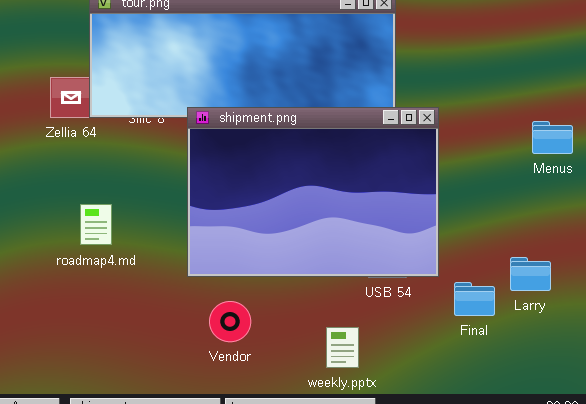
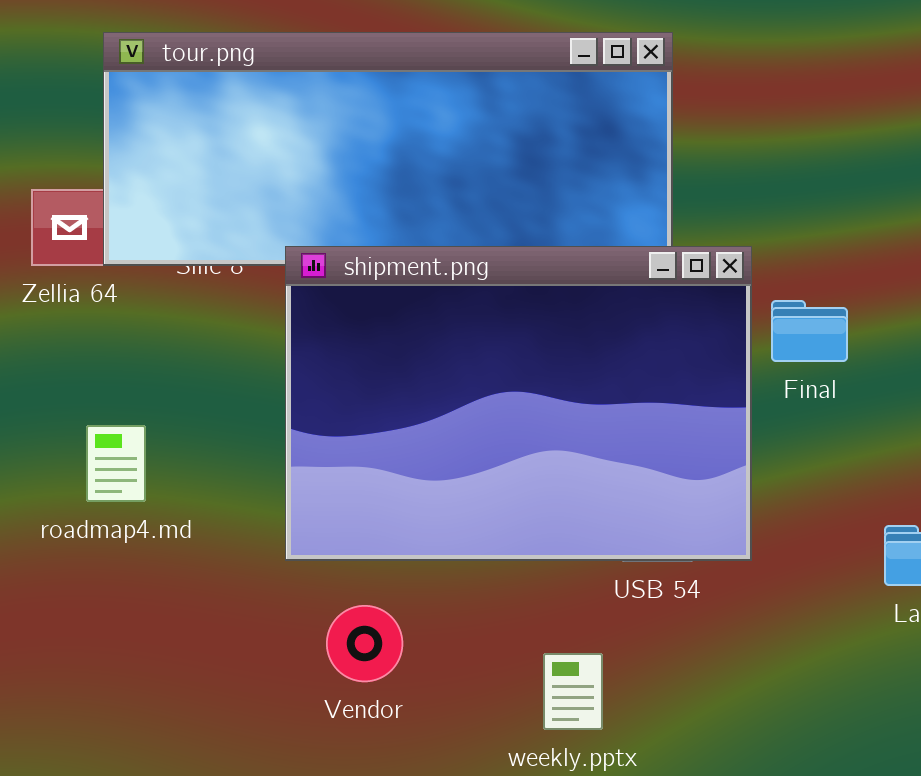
Final: [454,282,495,316] -> [771,300,848,362], moved

